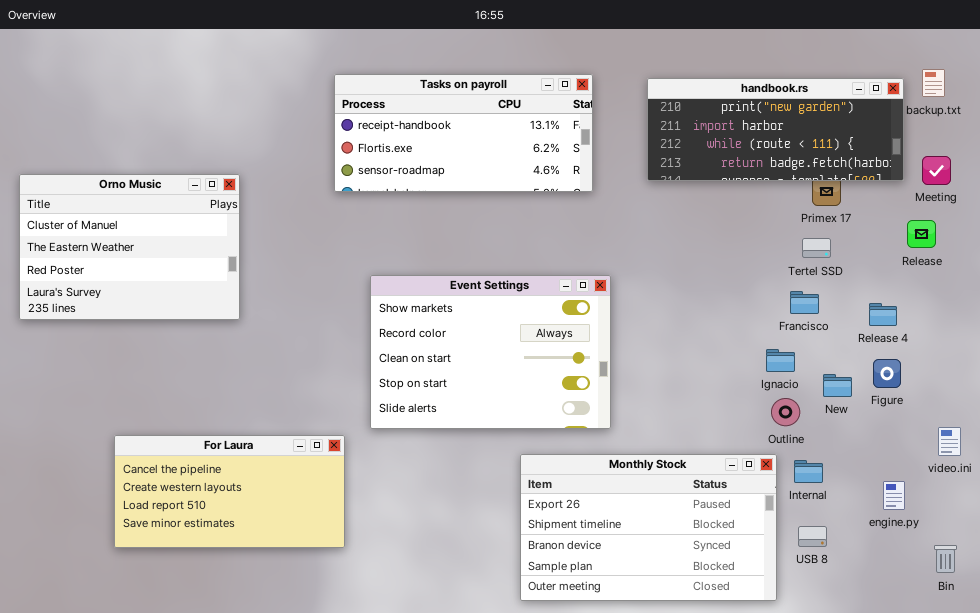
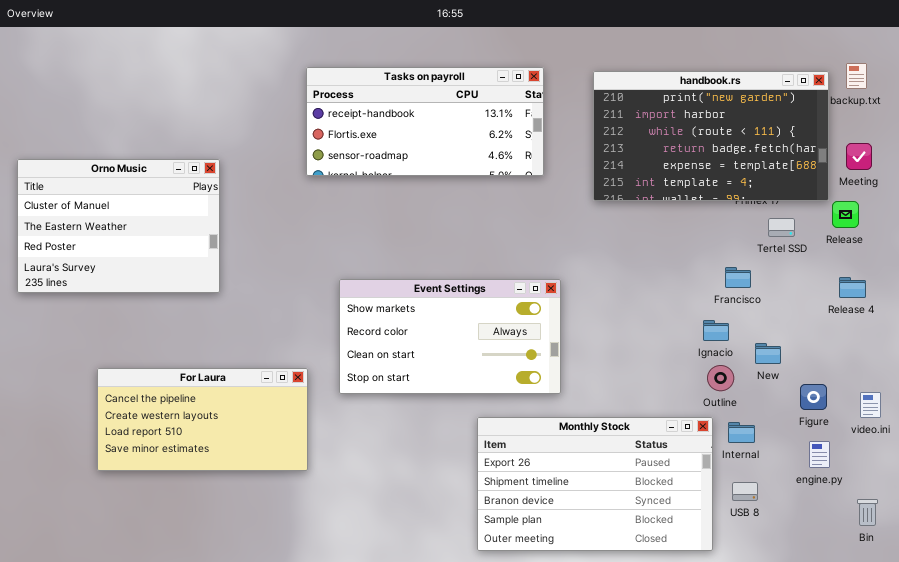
handbook.rs: [647,78,904,181] -> [593,71,829,201], resized
Tertel SSD: [802,238,831,258] -> [768,218,795,237], moved
Event Settings: [370,275,611,429] -> [339,279,561,394], resized
Release 4: [869,303,897,326] -> [839,277,866,298], moved
Figure: [873,359,901,388] -> [800,384,827,410], moved
For Laura: [114,435,345,548] -> [97,368,308,471], moved

